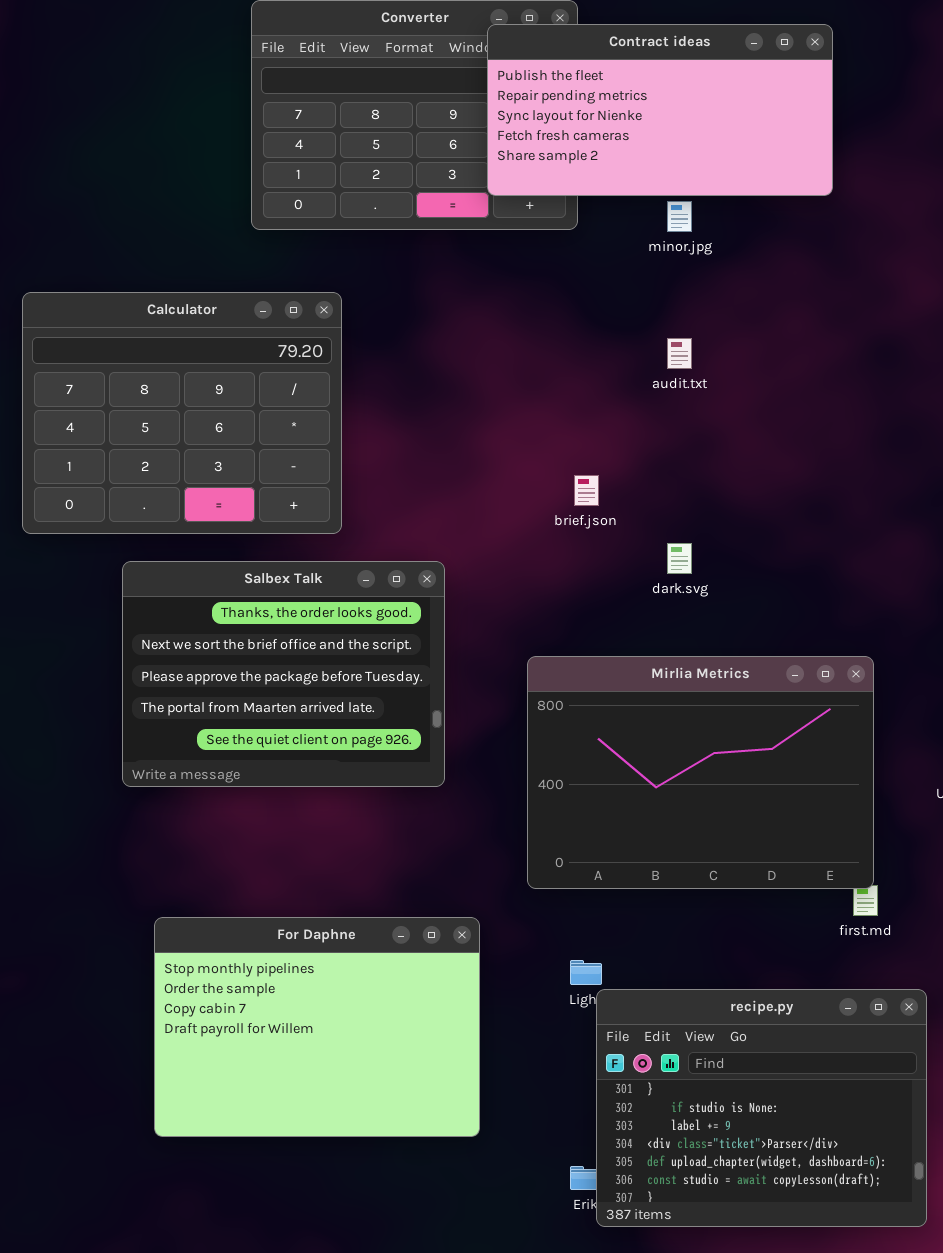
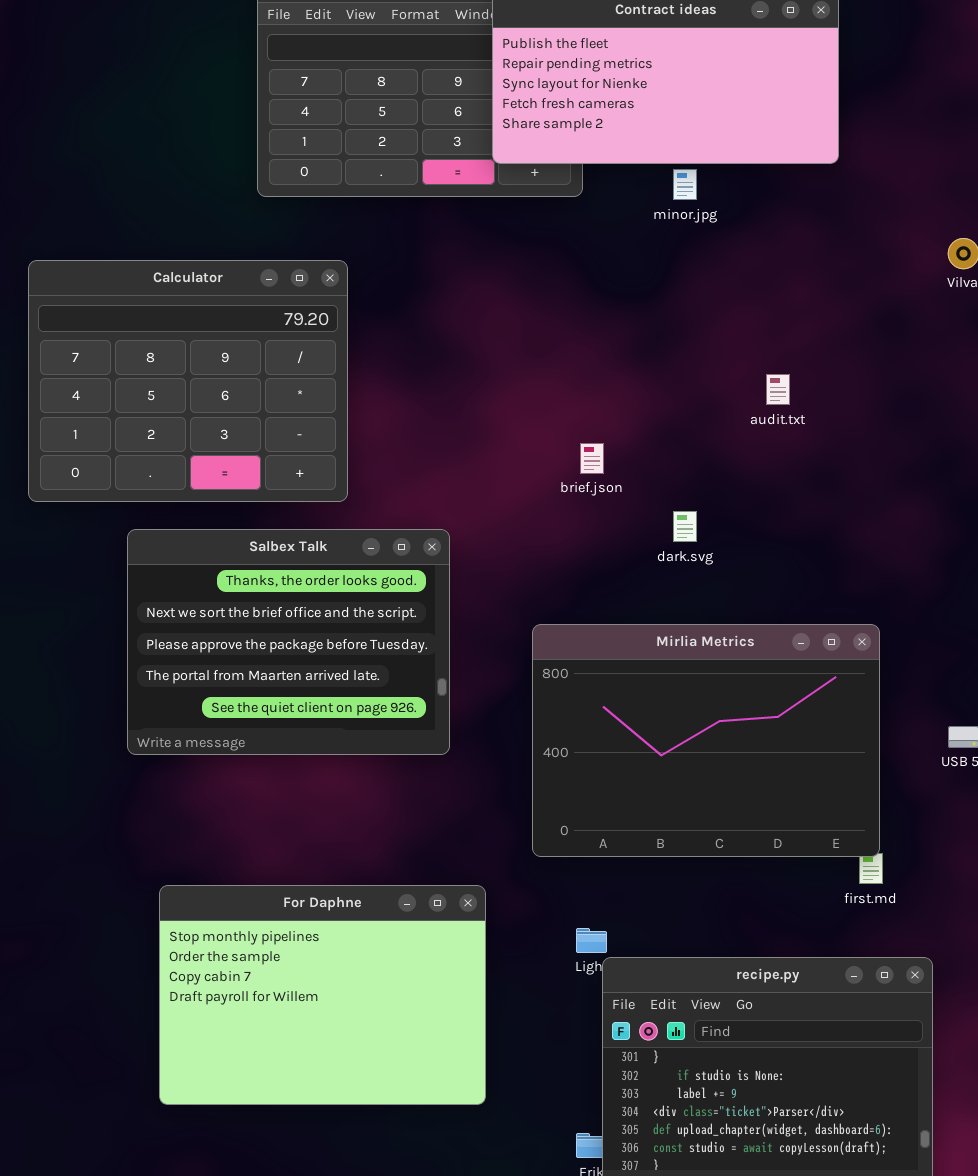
audit.txt: [667,338,692,369] -> [766,374,790,405], moved

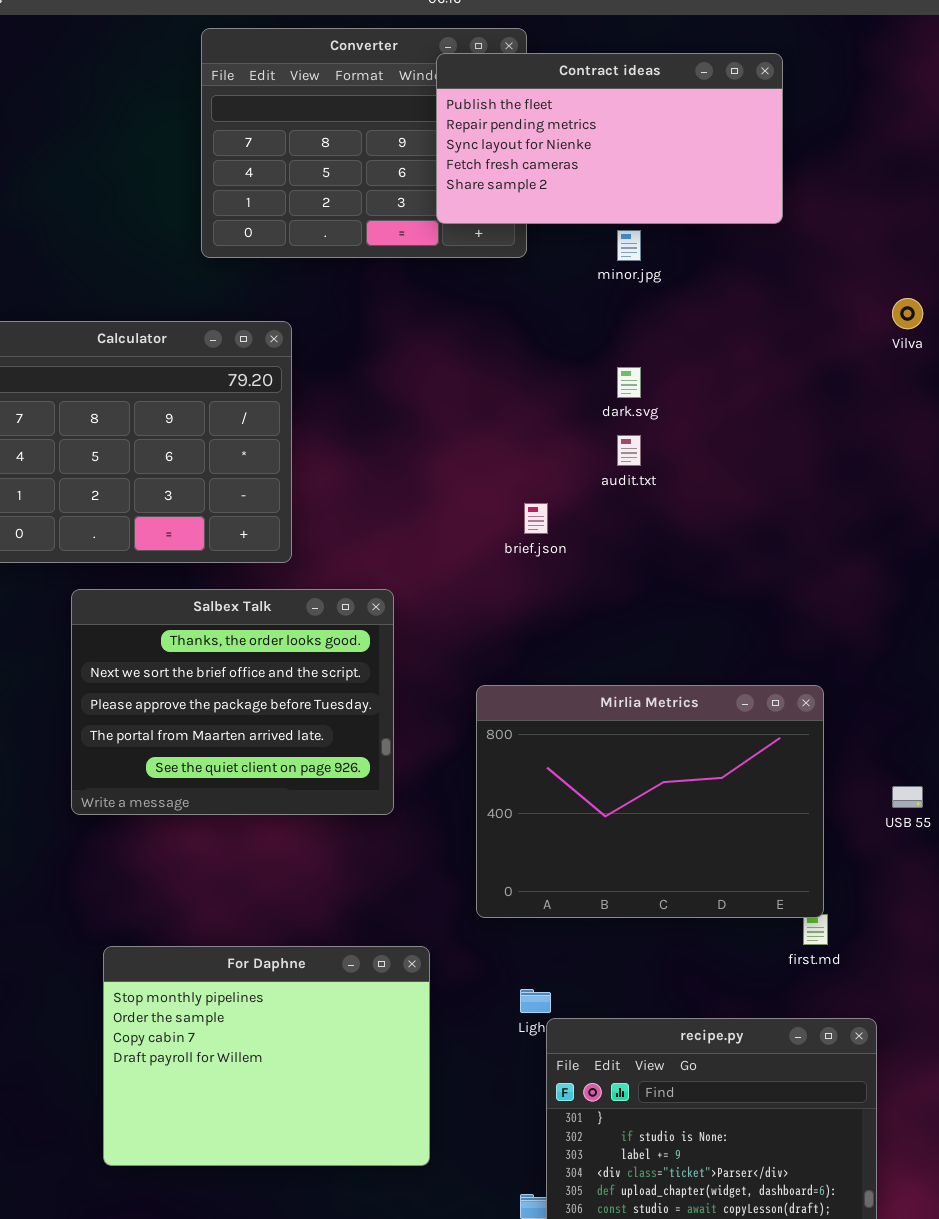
audit.txt: [766,374,790,405] -> [617,435,641,466], moved
dark.svg: [673,511,697,542] -> [617,367,641,398], moved

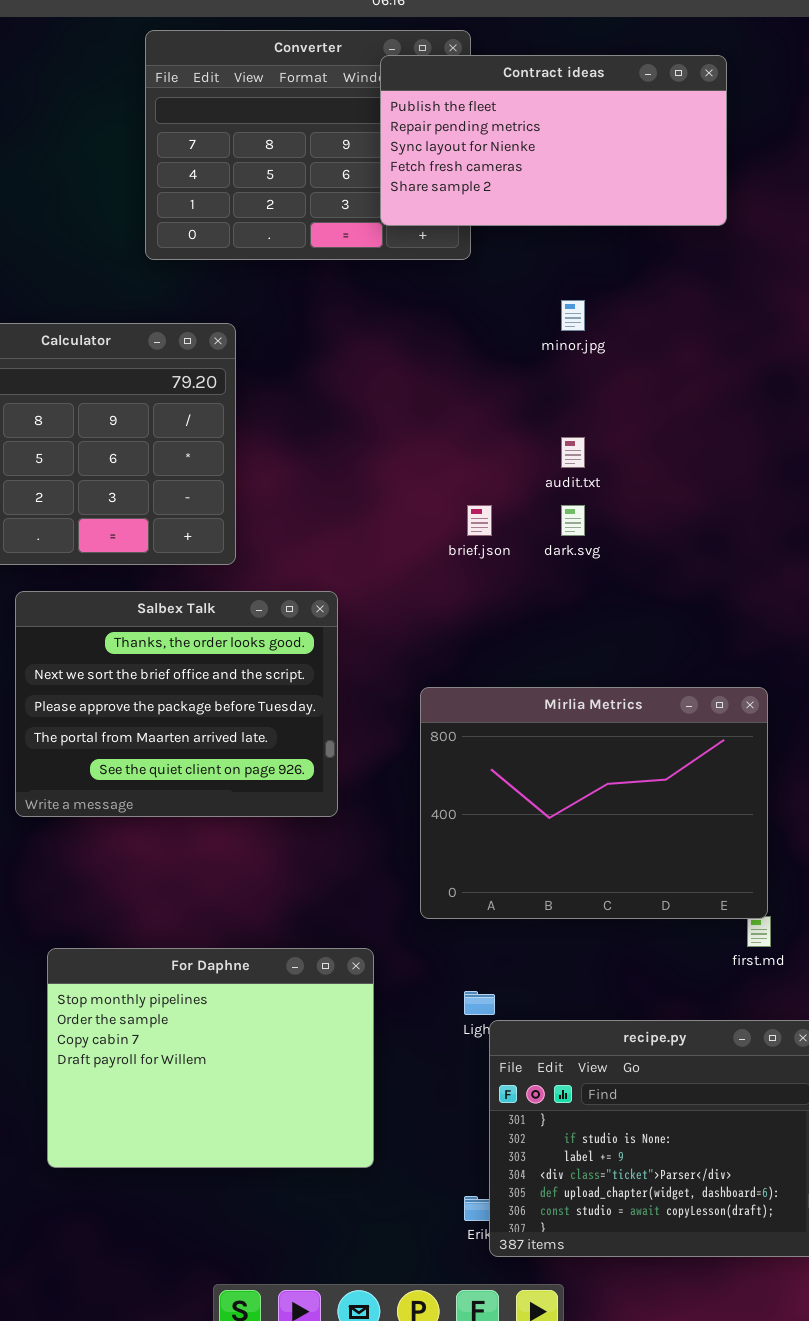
minor.jpg: [617,230,641,261] -> [561,300,585,331], moved
dark.svg: [617,367,641,398] -> [561,505,585,536], moved

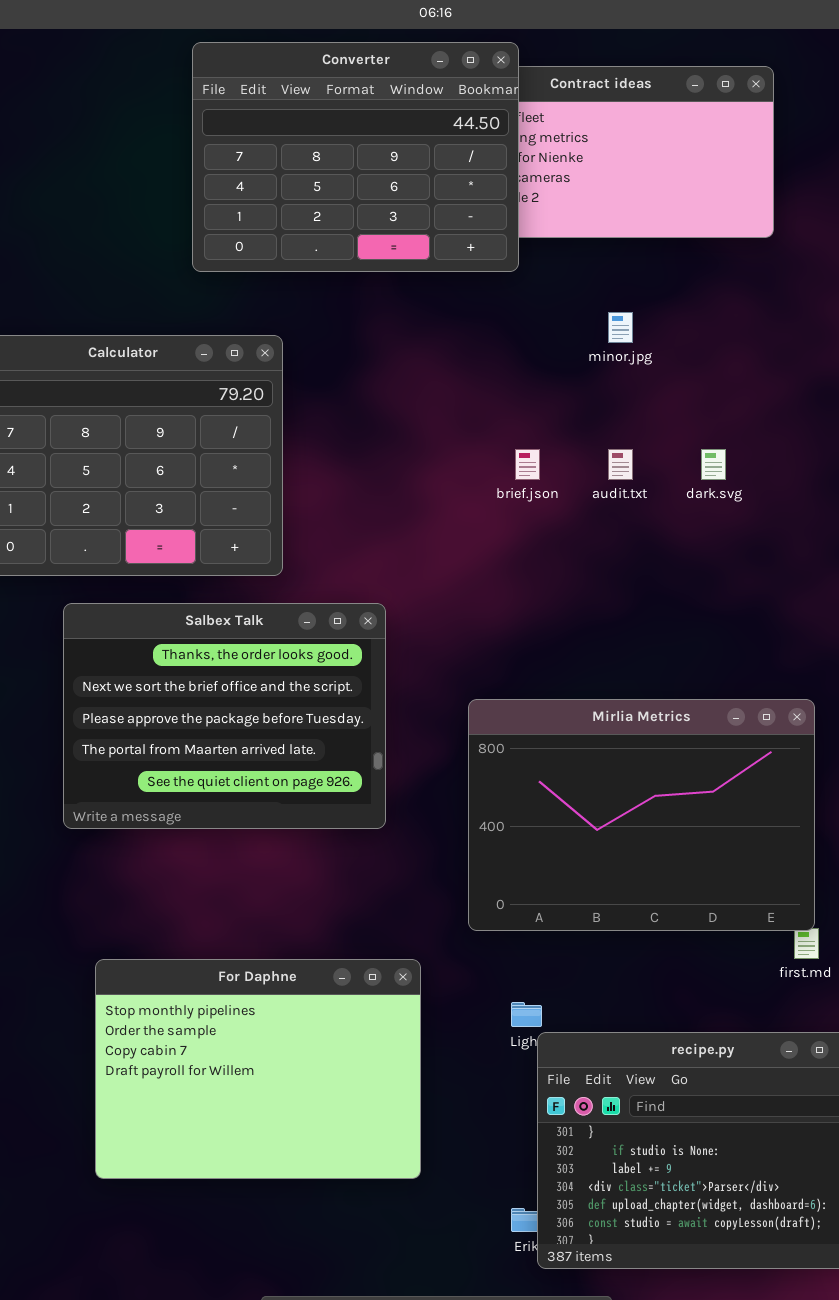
Converter: [145,30,471,260] -> [192,42,519,272], raised
brief.json: [467,505,492,536] -> [515,449,540,480], moved
dark.svg: [561,505,585,536] -> [701,449,726,480], moved

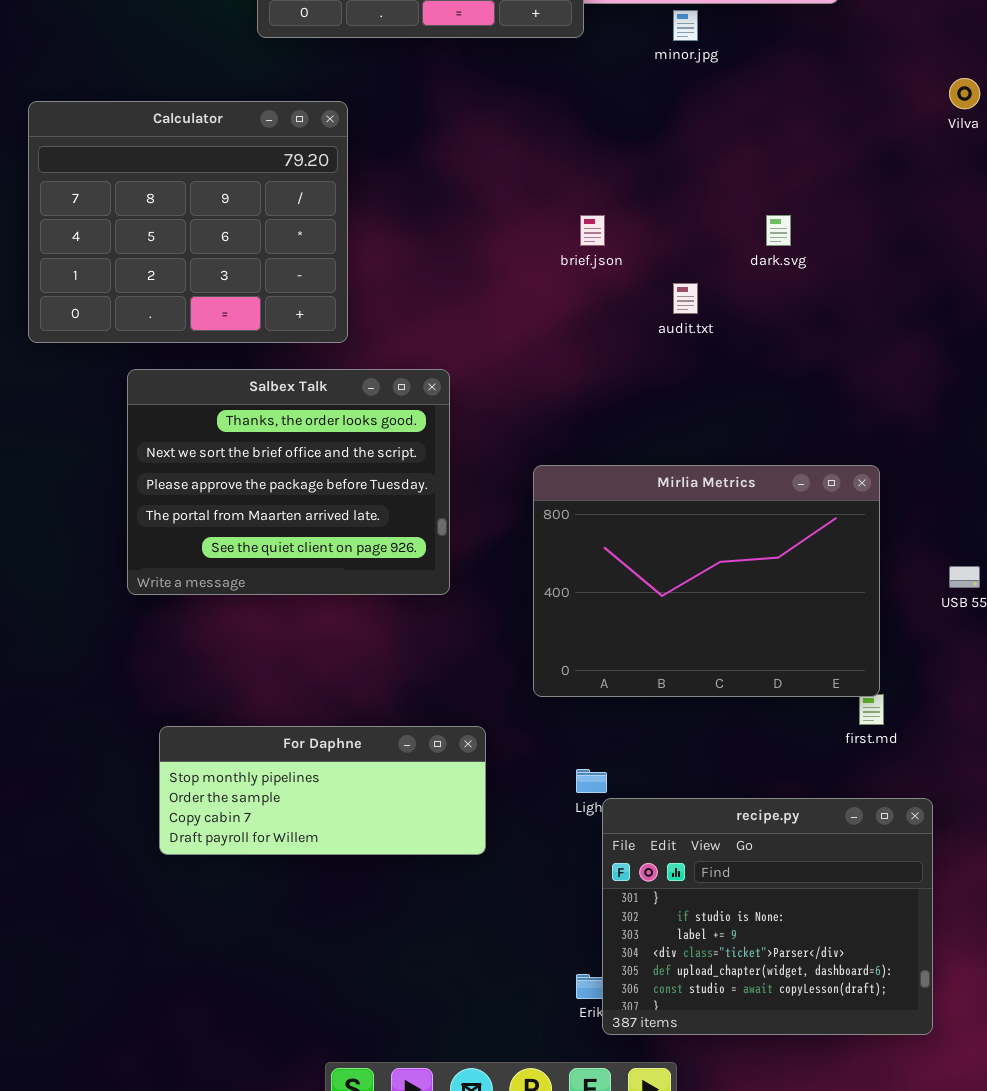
minor.jpg: [608,312,633,343] -> [673,10,698,41], moved
audit.txt: [608,449,633,480] -> [673,283,698,314], moved
For Daphne: [95,959,421,1179] -> [159,726,486,855], resized

